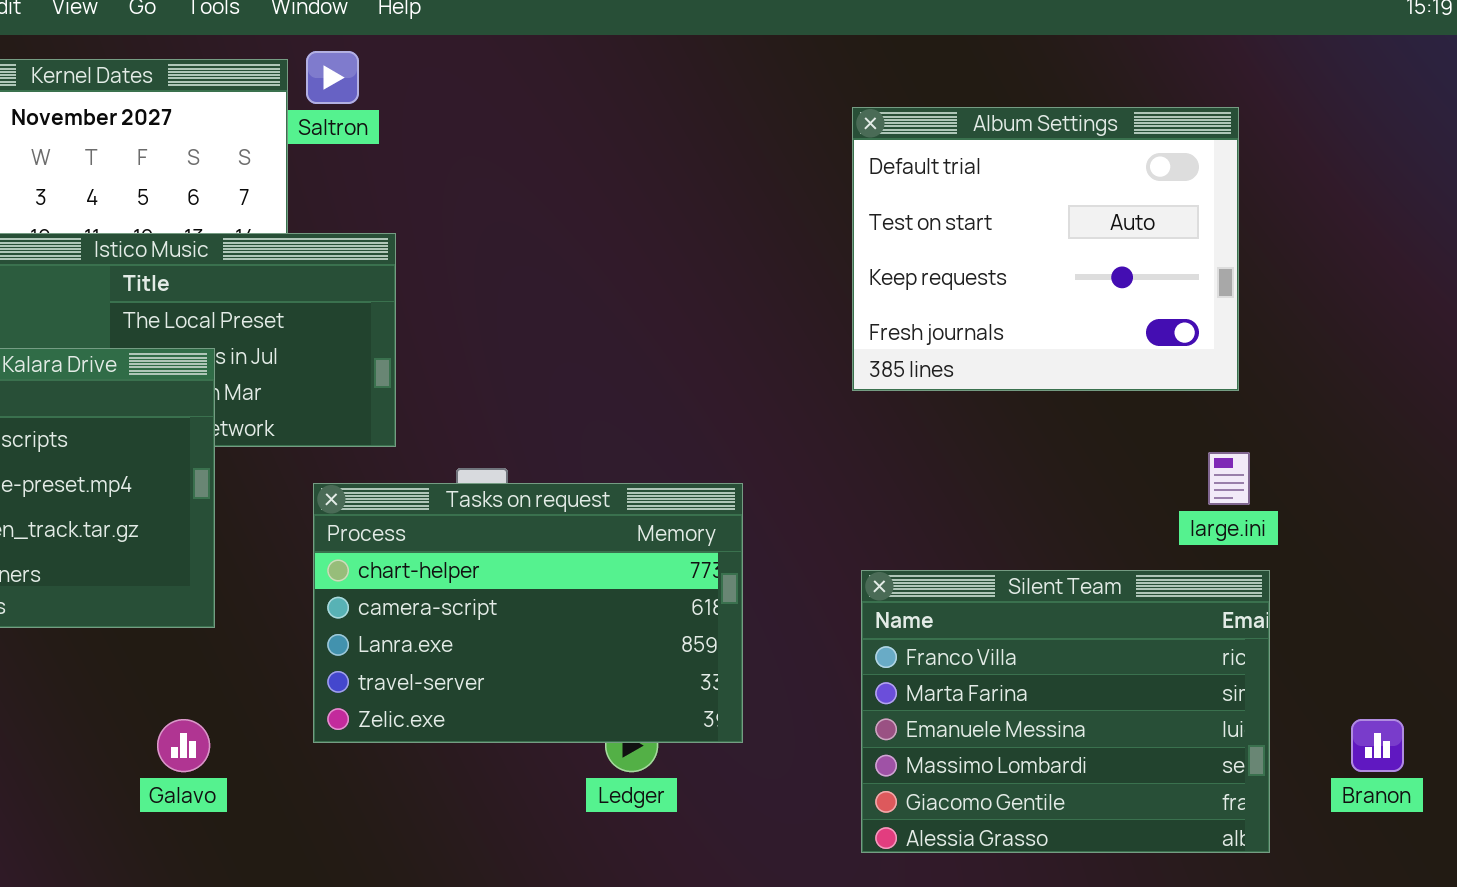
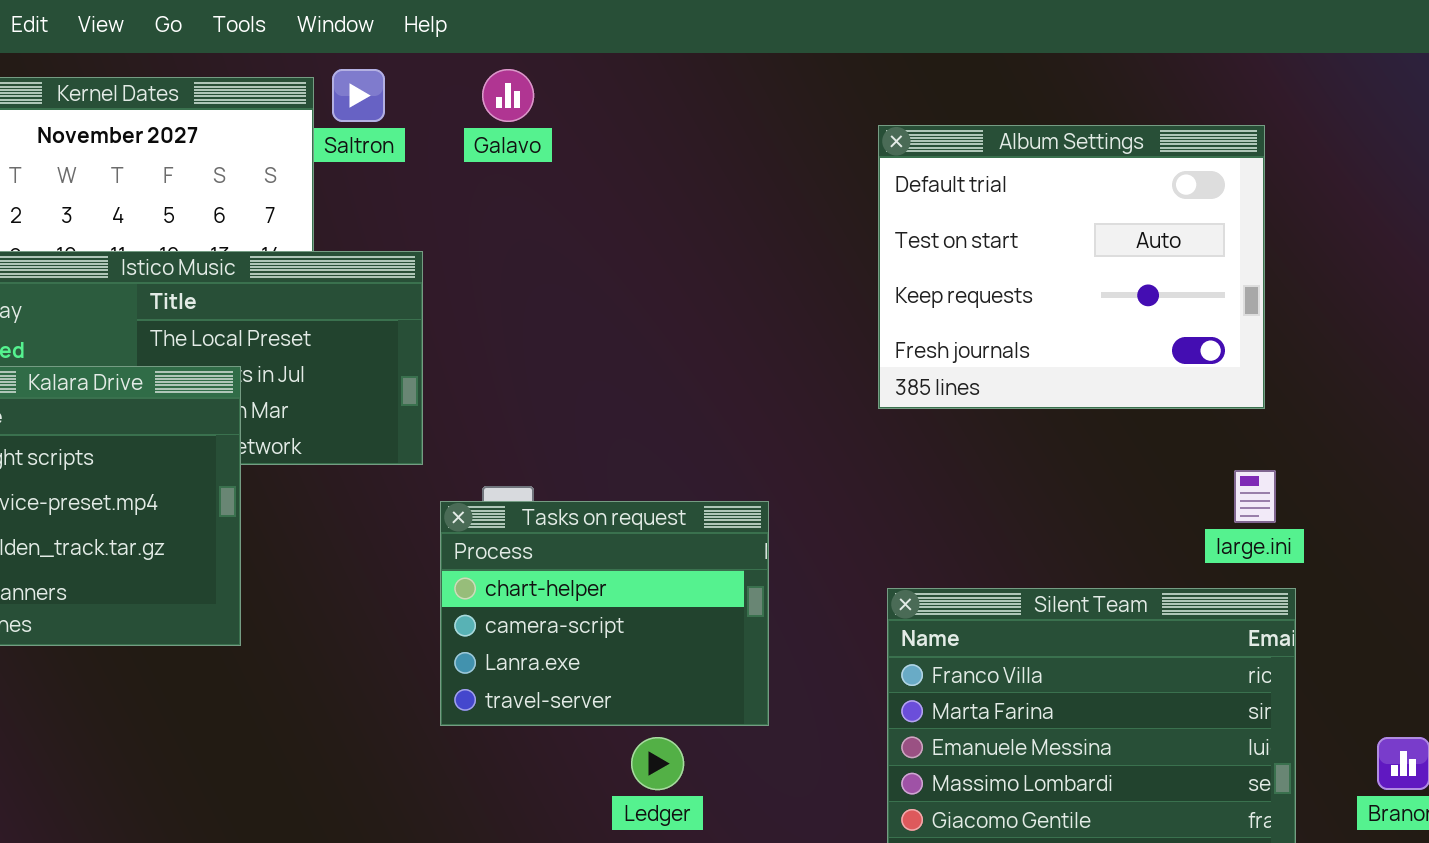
Tasks on request: [313,483,743,743] -> [440,501,769,726], resized
Galavo: [157,719,210,772] -> [482,69,534,122], moved

